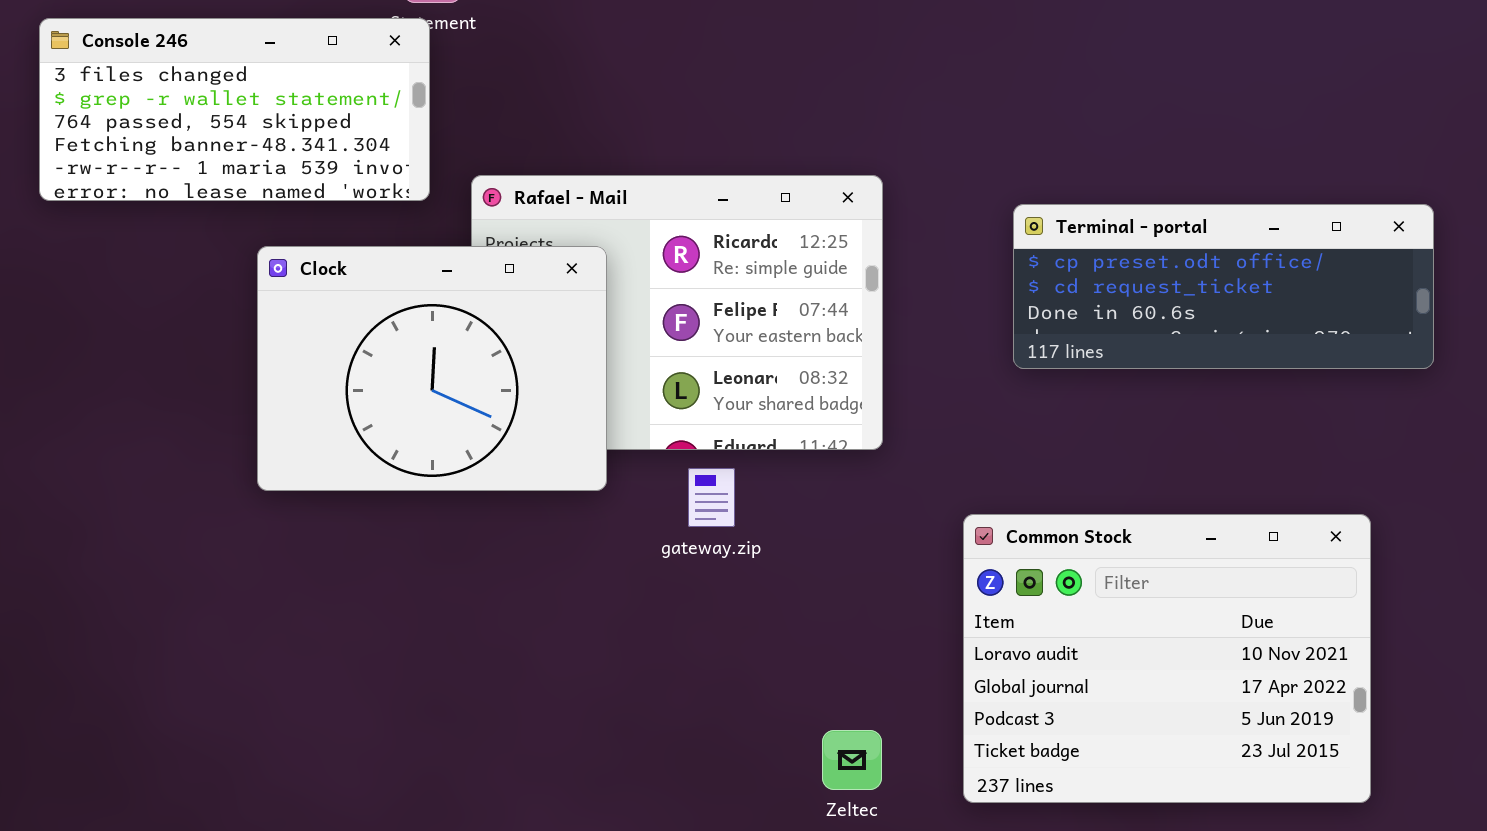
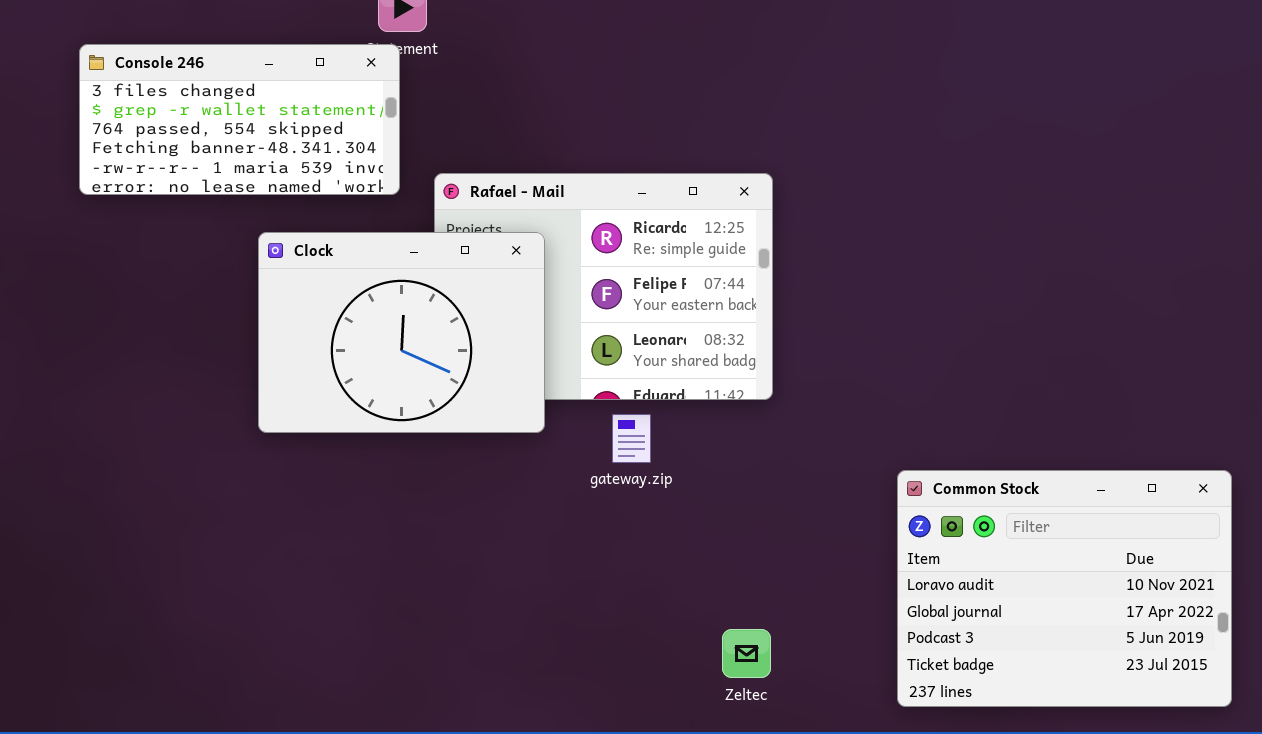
Terminal - portal: [1013,204,1434,369] -> none, closed
Common Stock: [963,514,1371,803] -> [897,470,1232,707], moved

